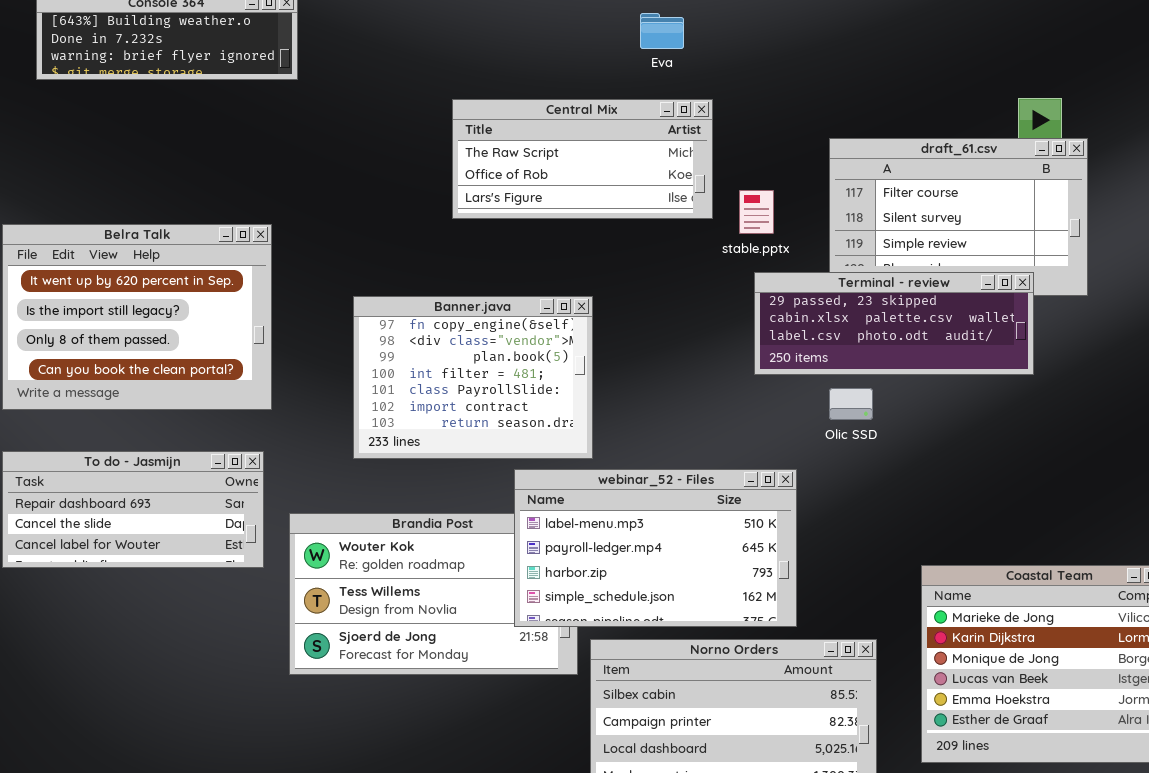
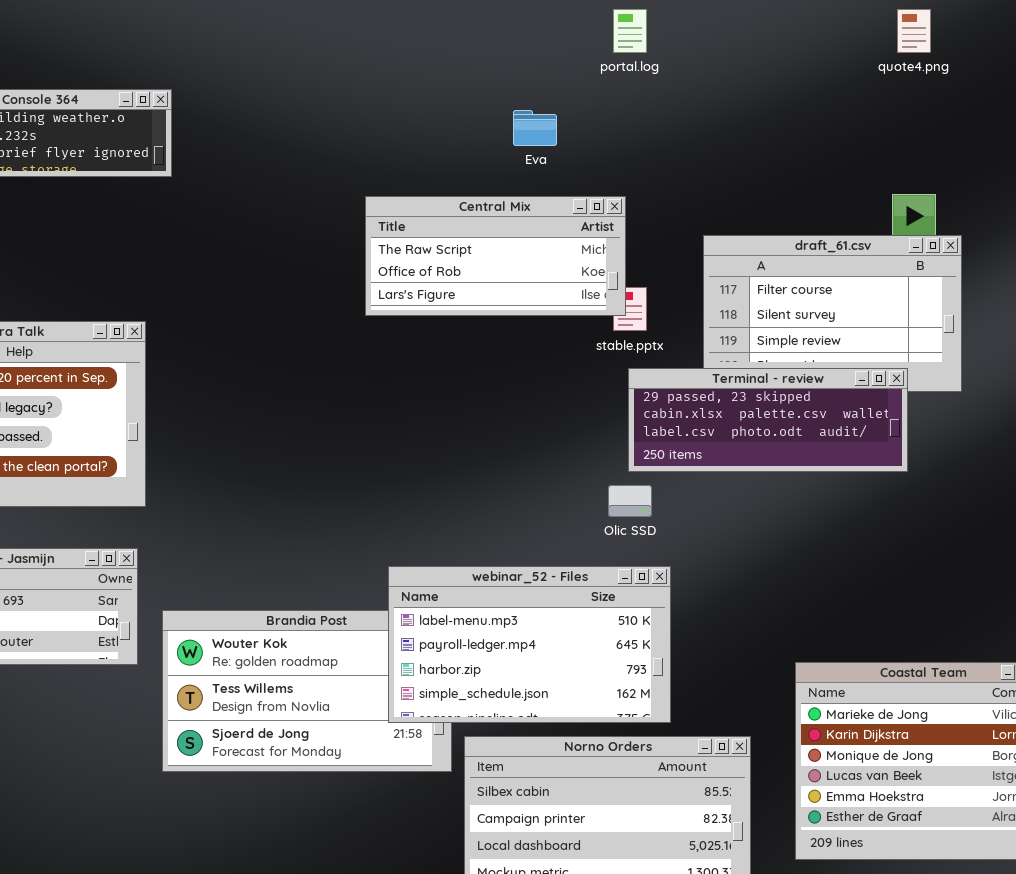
Central Mix: [452,99,713,219] -> [365,196,626,316], moved
Banner.java: [353,296,593,459] -> none, closed
Olic SSD: [829,388,873,420] -> [608,485,652,517], moved

